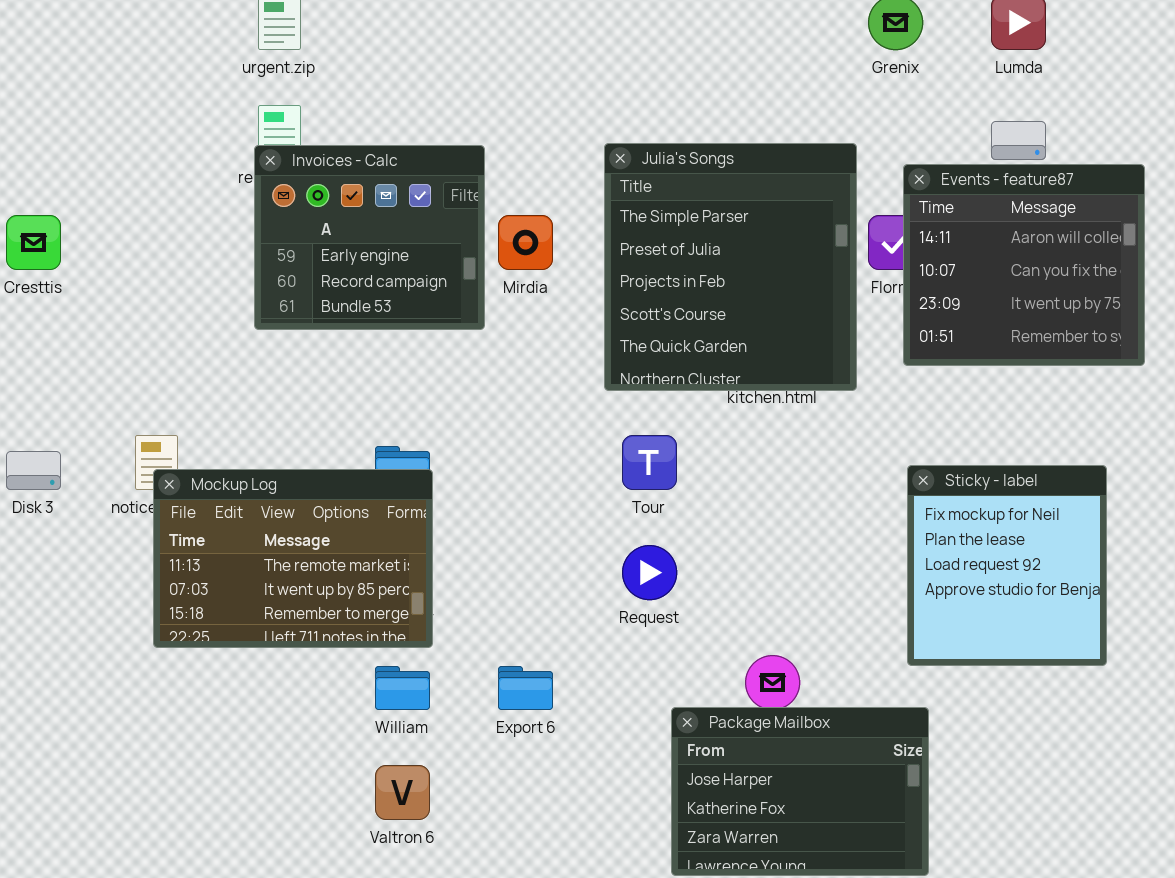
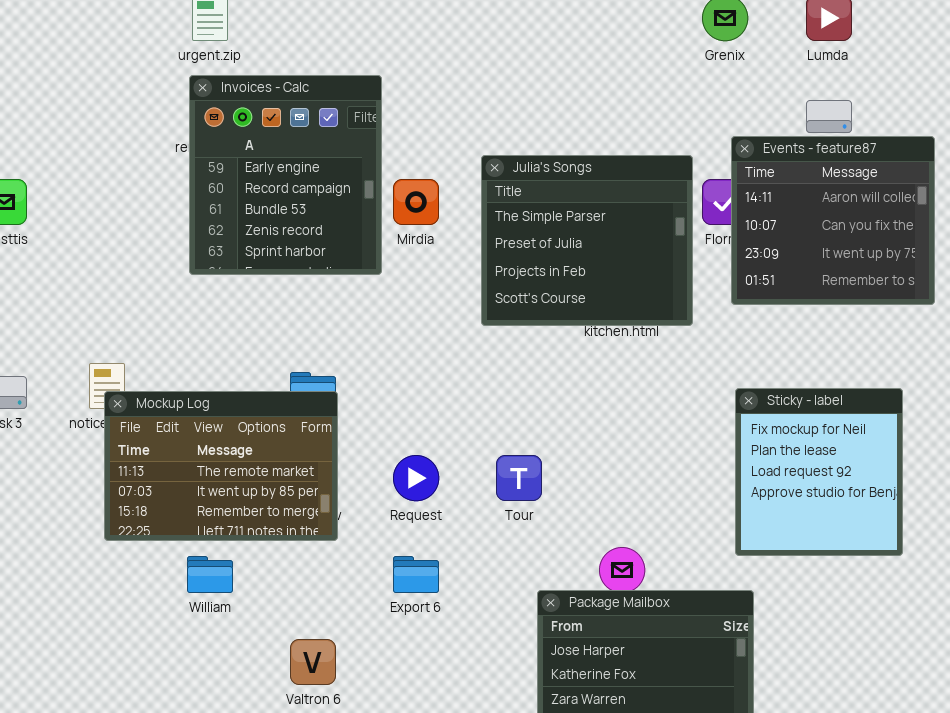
Julia's Songs: [604,143,857,391] -> [481,155,693,326], resized
Invoices - Calc: [254,145,485,330] -> [189,75,382,275], resized
Tour: [622,435,677,490] -> [496,455,542,501], moved
Request: [622,545,677,600] -> [393,455,439,501], moved
William: [375,666,430,710] -> [187,556,233,593], moved

